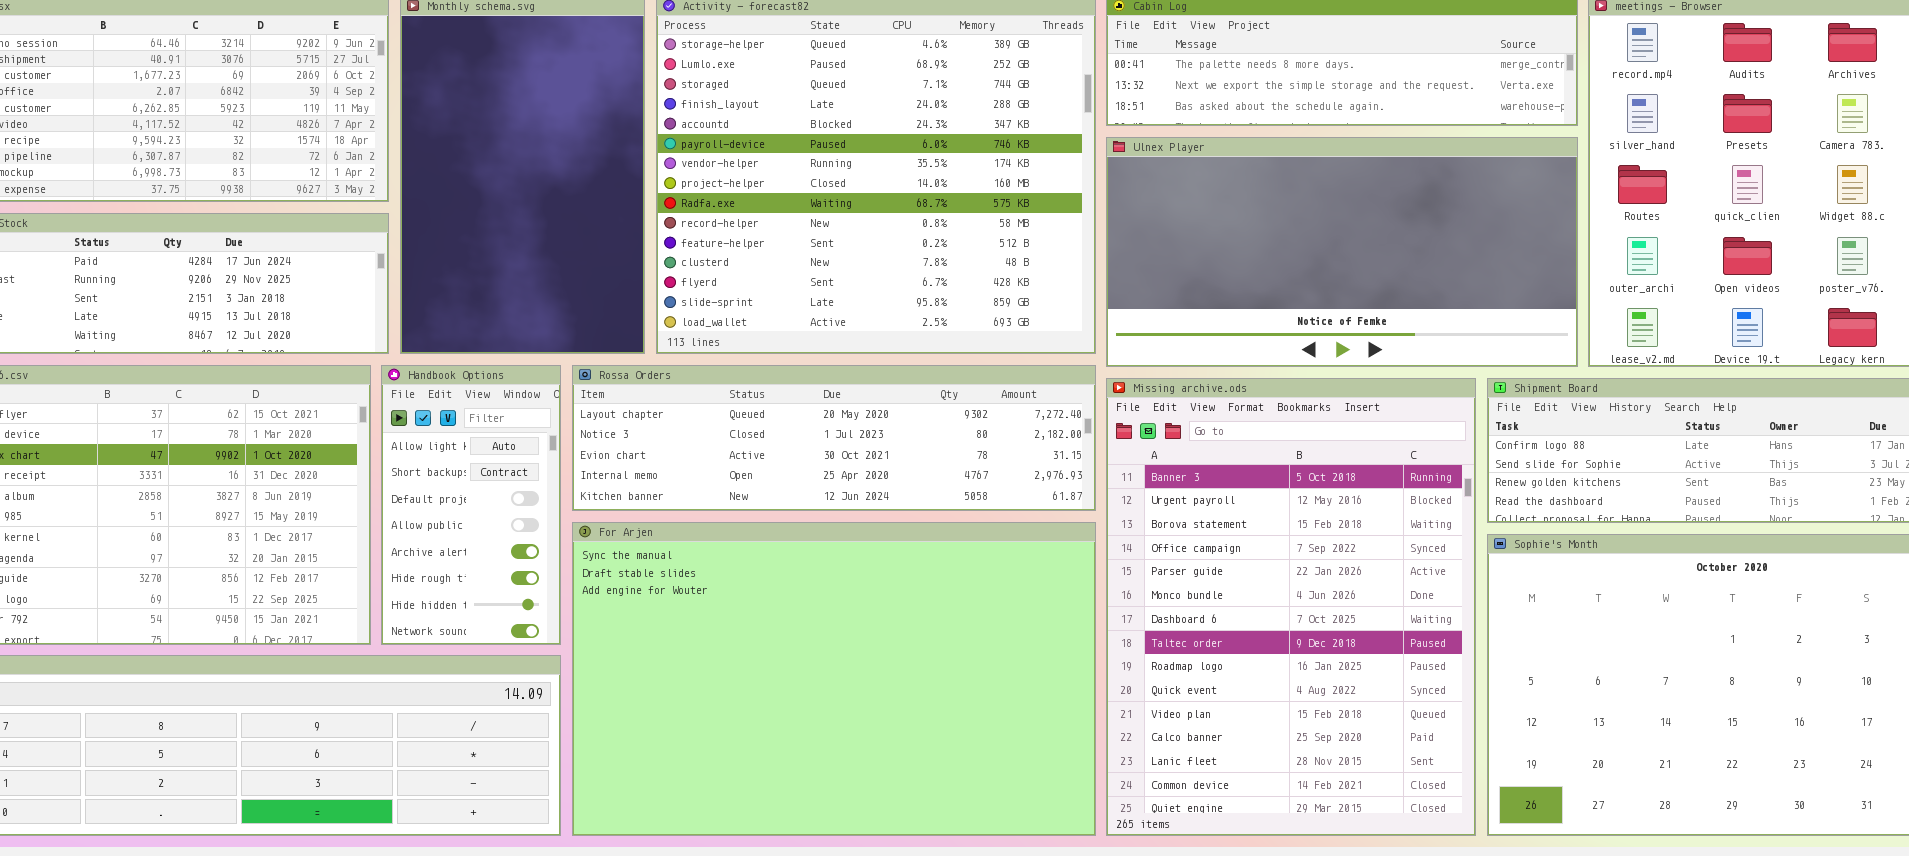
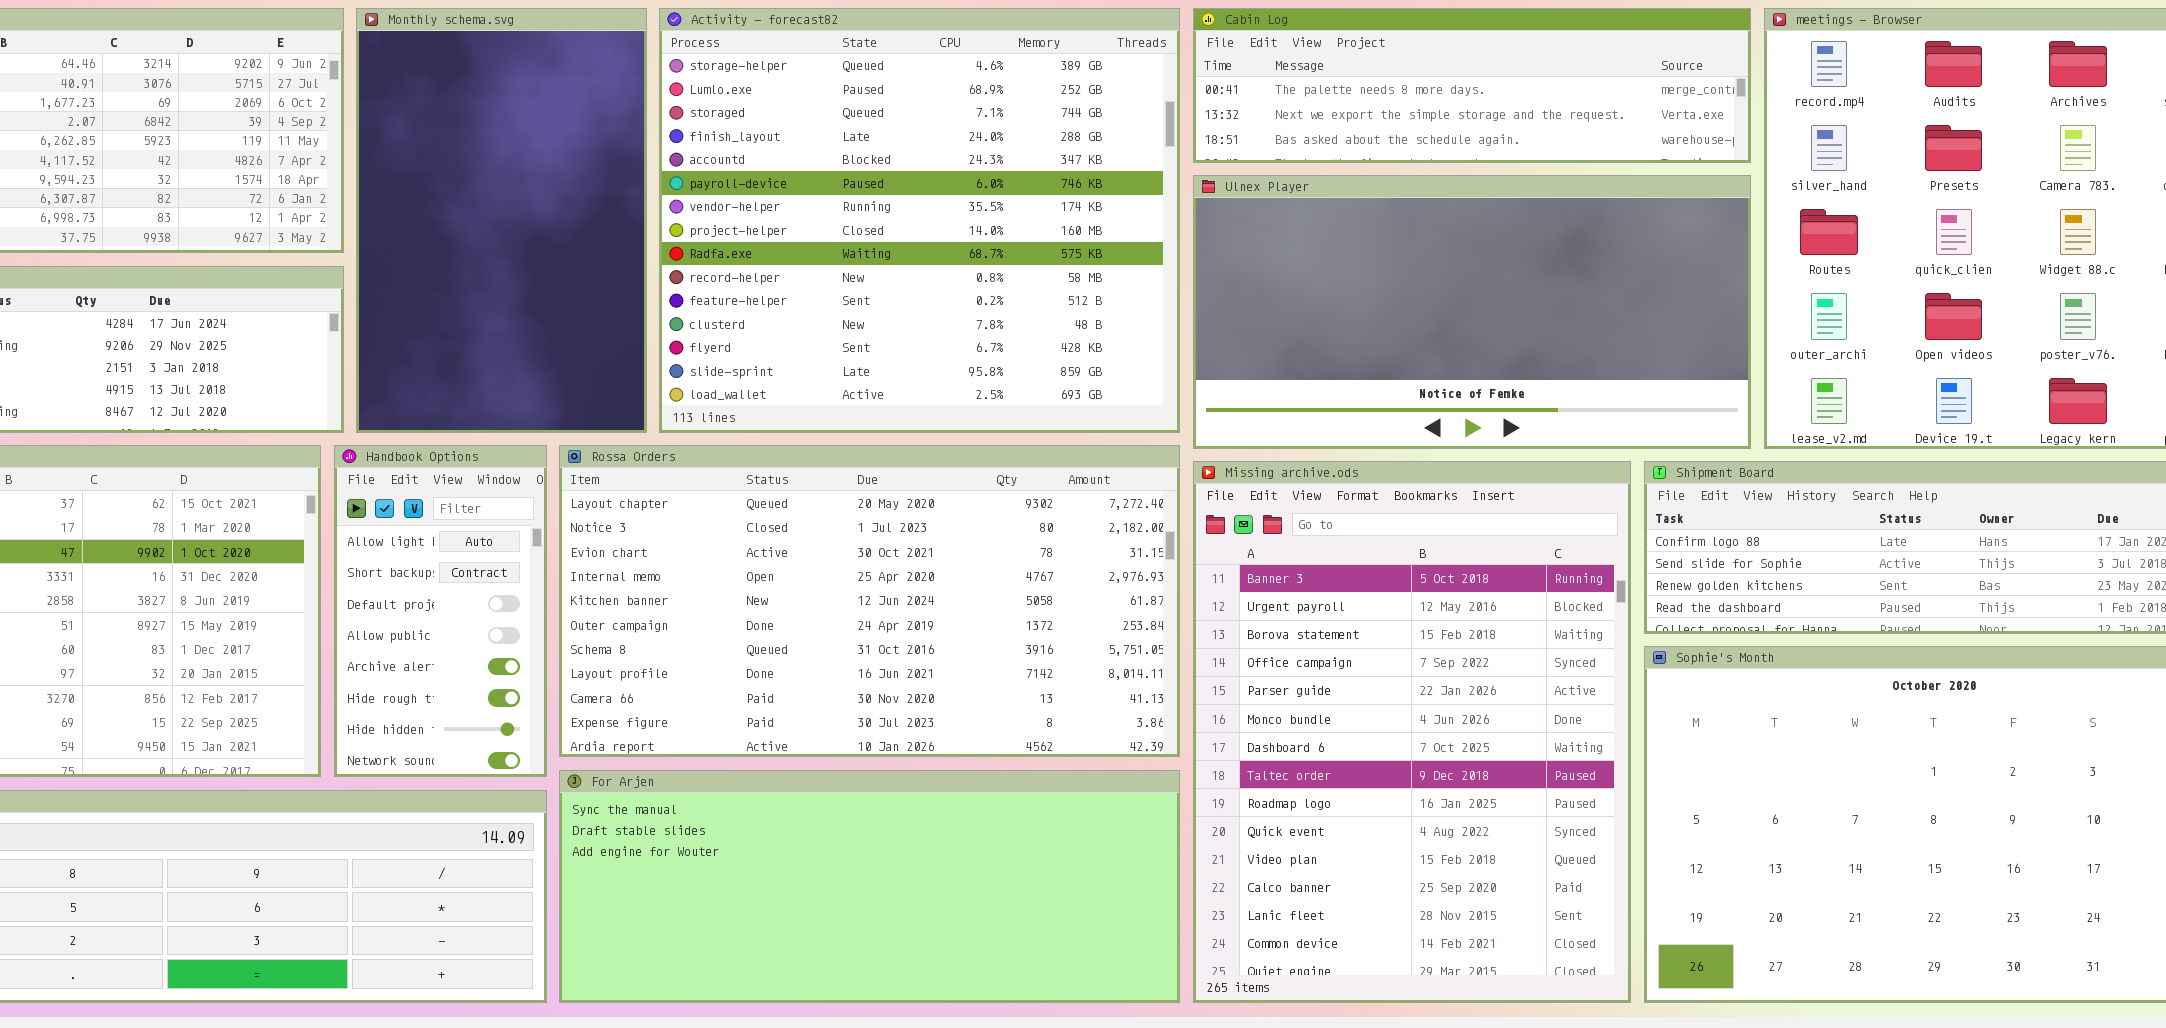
Rossa Orders: [572,365,1096,511] -> [559,445,1180,757], resized
For Arjen: [572,522,1096,836] -> [559,770,1180,1003], resized

